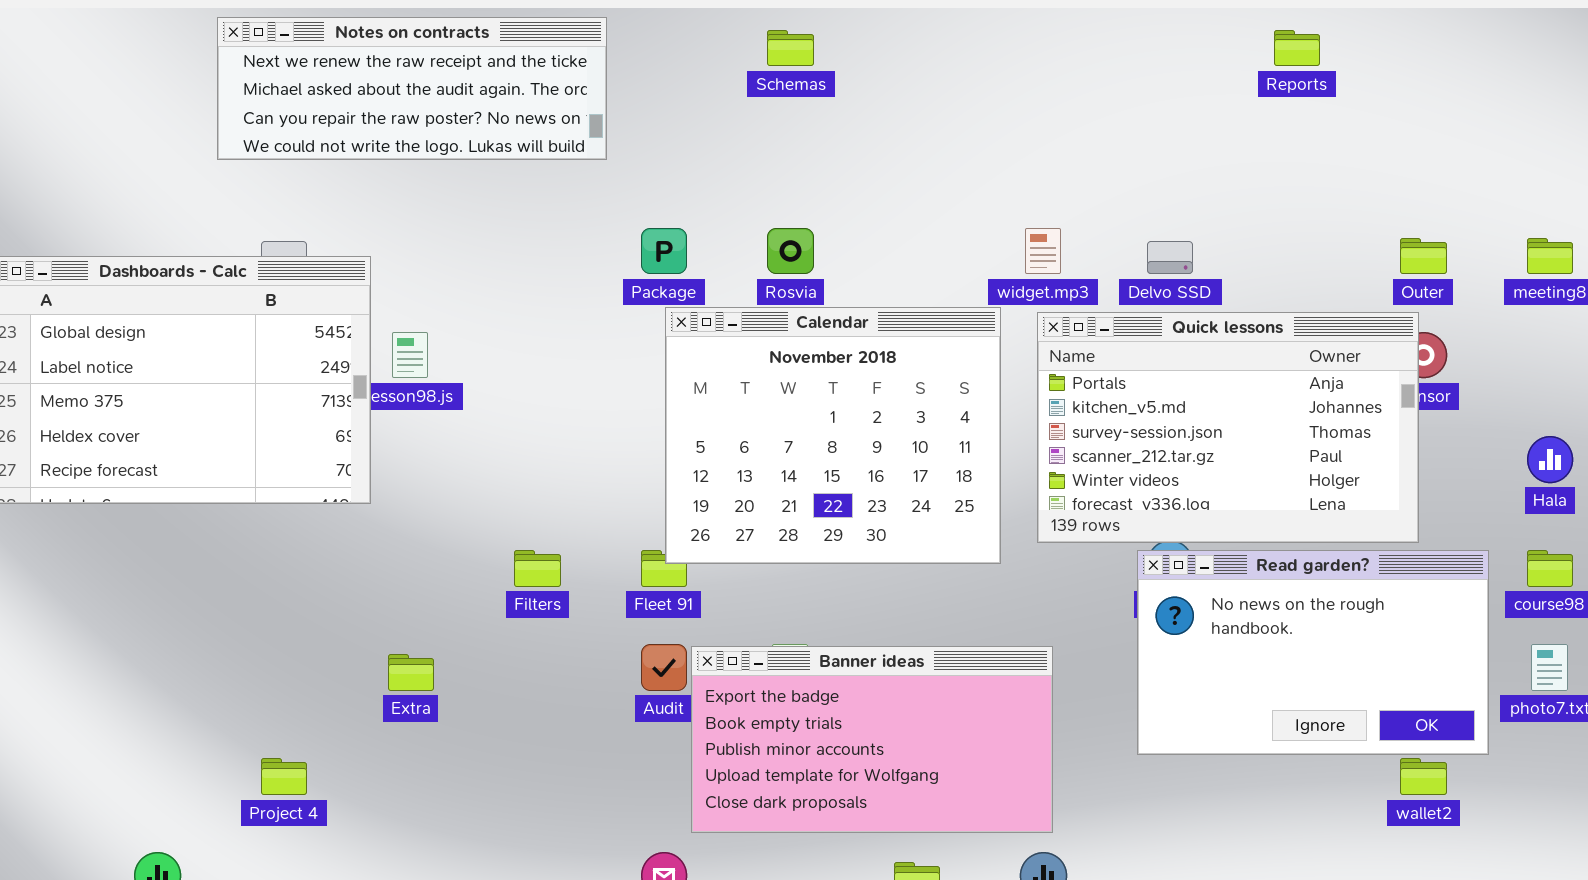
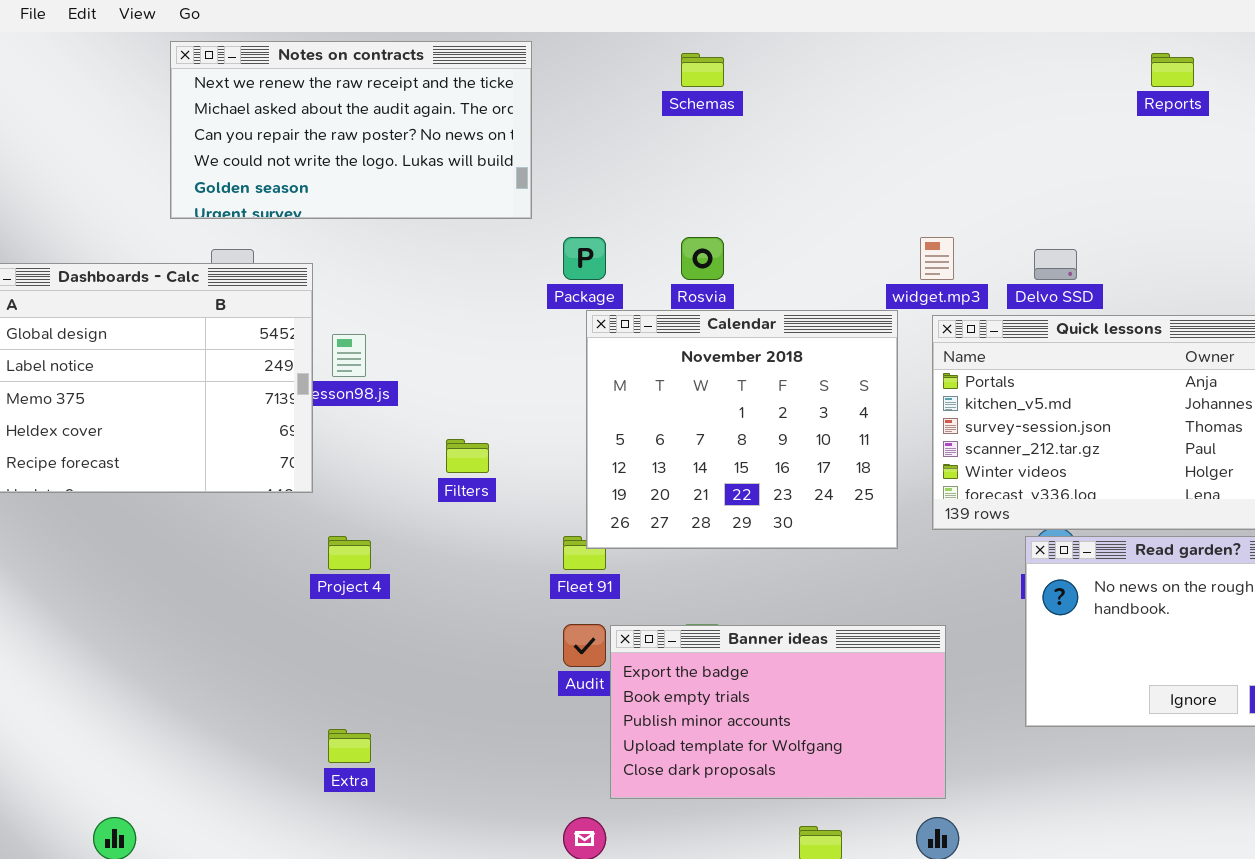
Notes on contracts: [217,17,607,160] -> [170,41,532,219], resized
Filters: [514,550,561,587] -> [446,439,489,473], moved
Extra: [388,654,434,691] -> [328,729,371,763], moved
Project 4: [261,758,307,795] -> [328,536,371,570], moved

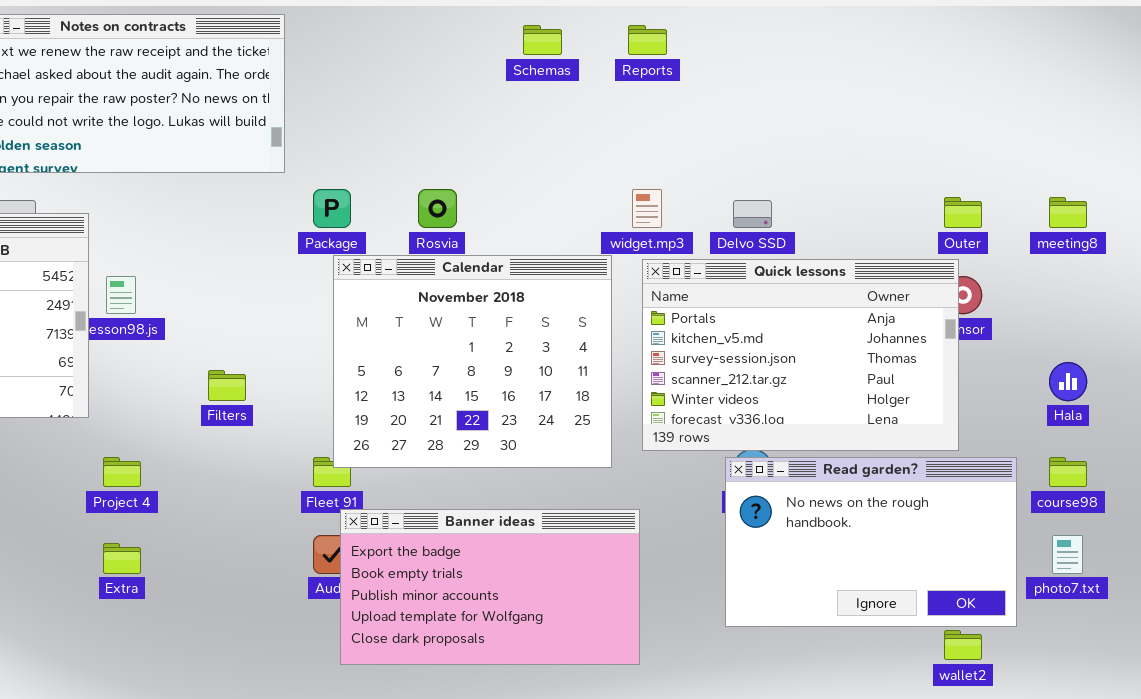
Schemas: [681,53,724,87] -> [523,25,562,55], moved
Reports: [1151,53,1194,87] -> [628,25,667,55], moved
Banner ideas: [610,625,946,799] -> [340,509,640,665], moved
Extra: [328,729,371,763] -> [103,543,141,574], moved

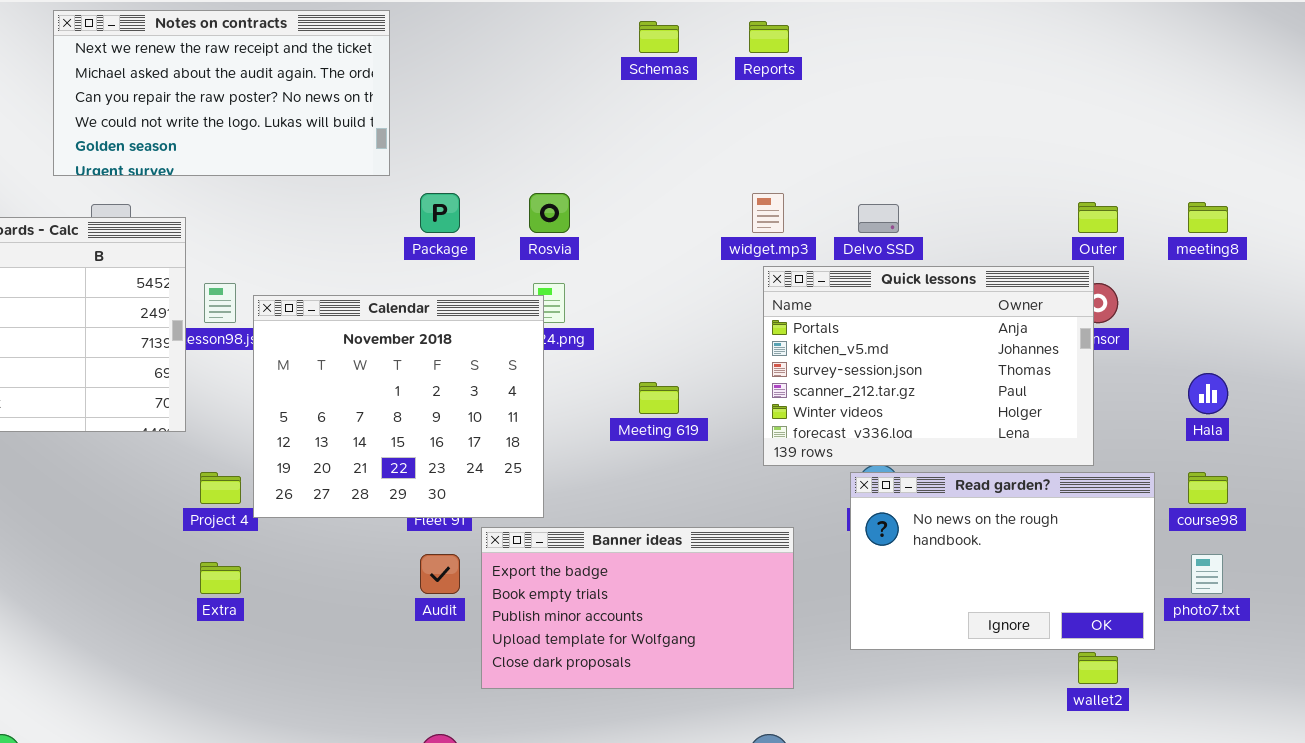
Calendar: [333,255,612,468] -> [253,295,544,518], moved
Banner ideas: [340,509,640,665] -> [481,527,794,689], moved

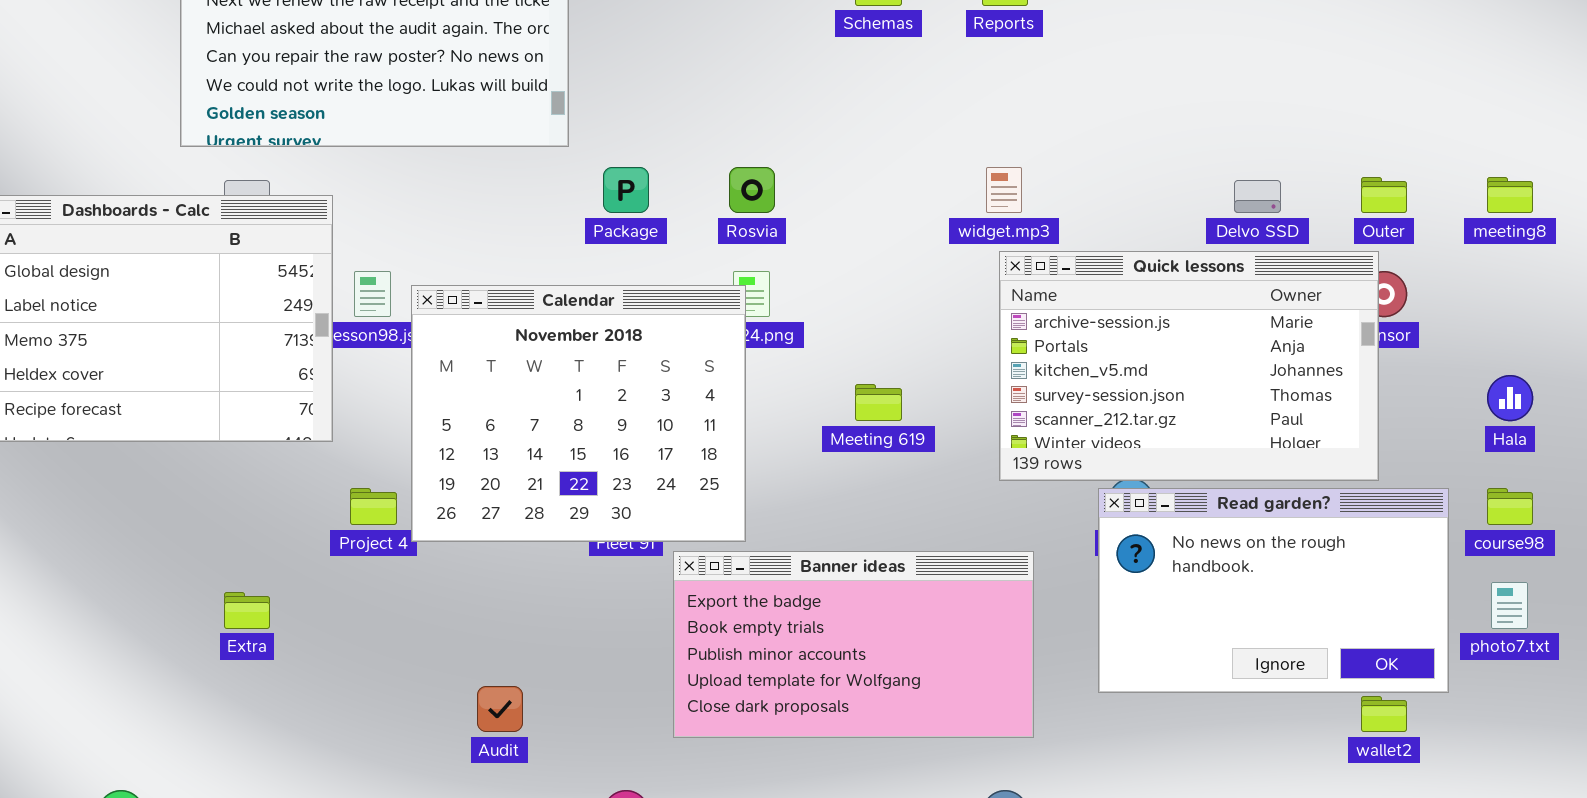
Delvo SSD: [858,204,899,233] -> [1234,180,1281,213], moved
Quick lessons: [763,266,1094,466] -> [999,251,1379,481], scrolled up 1 row
Audit: [420,554,460,594] -> [477,686,523,732], moved
Extra: [200,562,241,594] -> [224,592,270,629], moved

